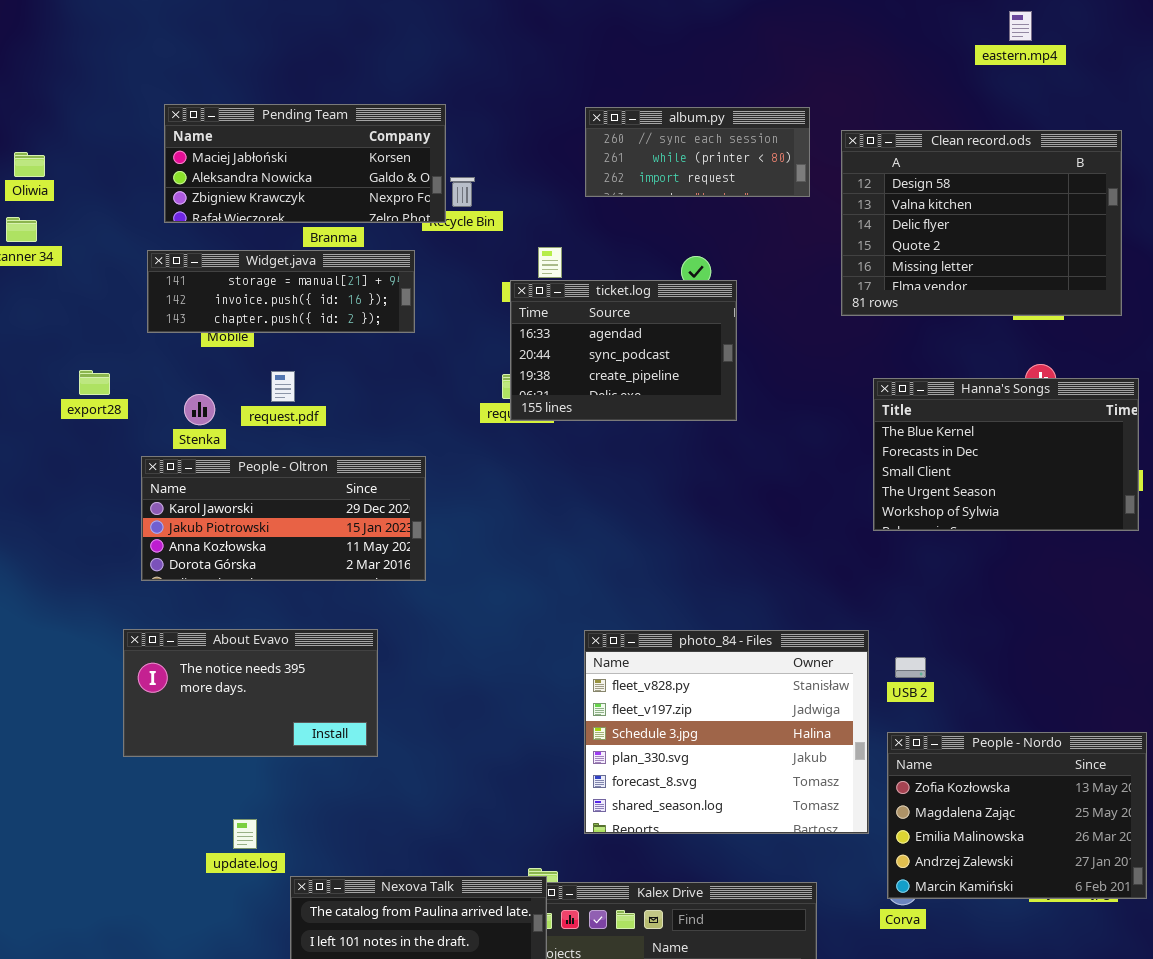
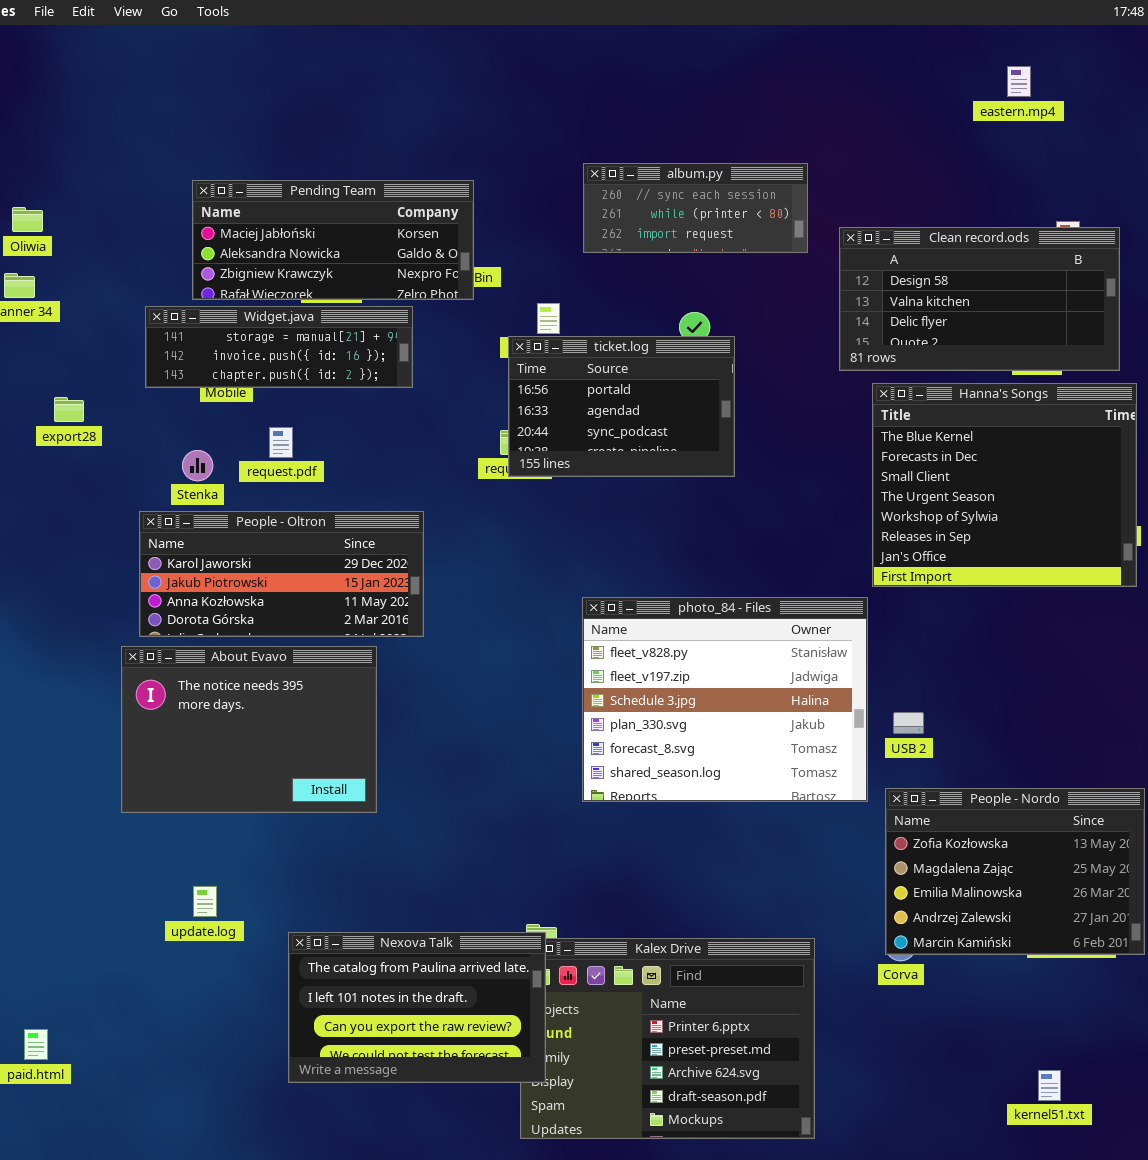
Pending Team: [164,104,446,223] -> [192,180,474,300], moved
Clean record.ods: [841,130,1122,316] -> [839,227,1120,371], resized
ticket.log: [510,280,737,421] -> [508,336,735,477], scrolled up 1 row
export28: [79,370,110,395] -> [54,397,84,422], moved
Hanna's Songs: [873,378,1139,531] -> [872,383,1137,587], resized
About Evavo: [123,629,378,757] -> [121,646,377,813], resized
photo_84 - Files: [584,630,869,834] -> [582,597,868,802], moved
update.log: [233,819,257,849] -> [193,886,217,917], moved

